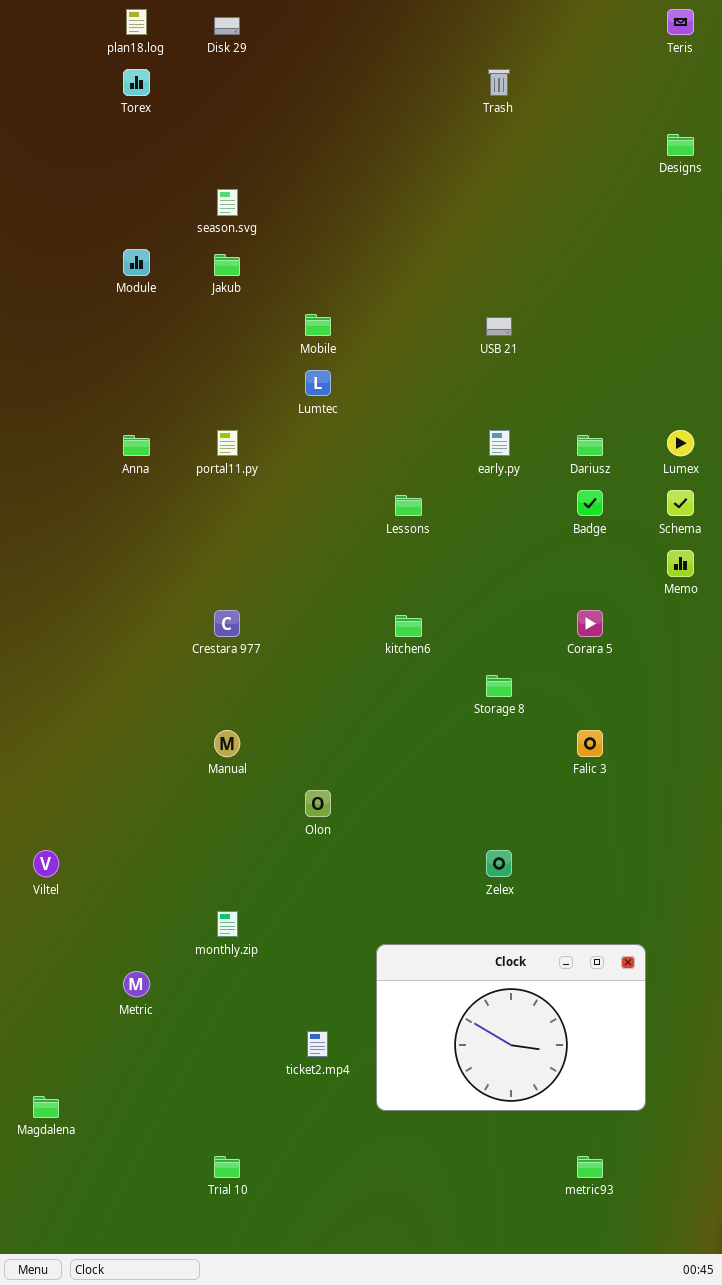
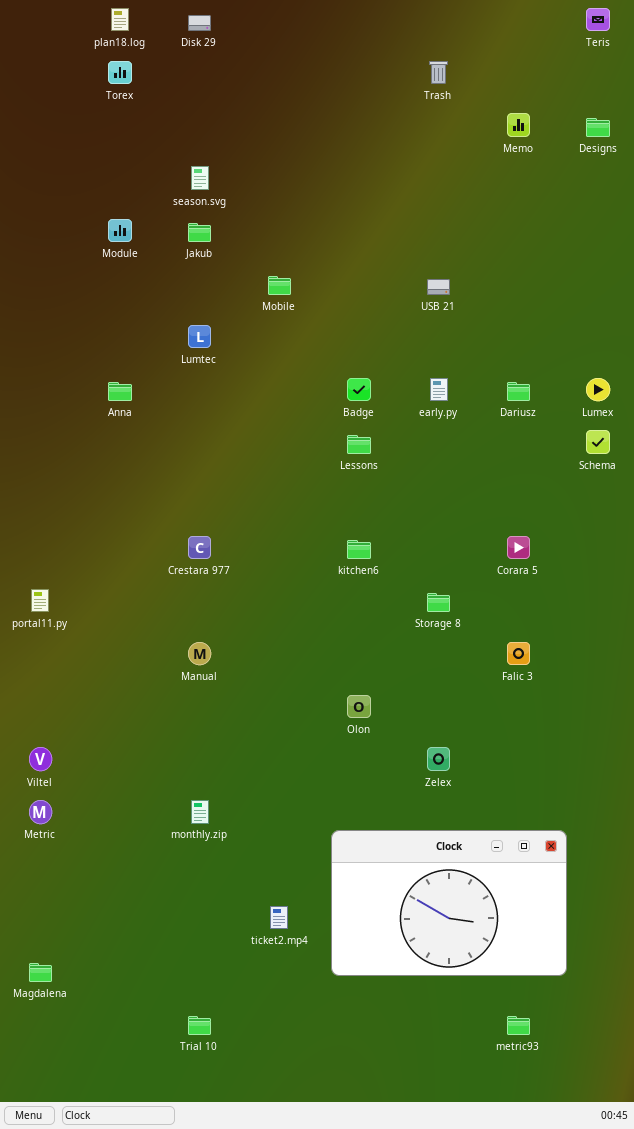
Lumtec: [305,370,331,396] -> [188,325,211,348], moved
portal11.py: [217,430,238,456] -> [31,589,49,612], moved
Badge: [577,490,603,516] -> [347,378,371,401], moved
Memo: [667,550,694,577] -> [507,113,530,137], moved
Olon: [305,790,331,817] -> [347,695,371,718], moved
Metric: [123,971,150,997] -> [29,800,52,824], moved

